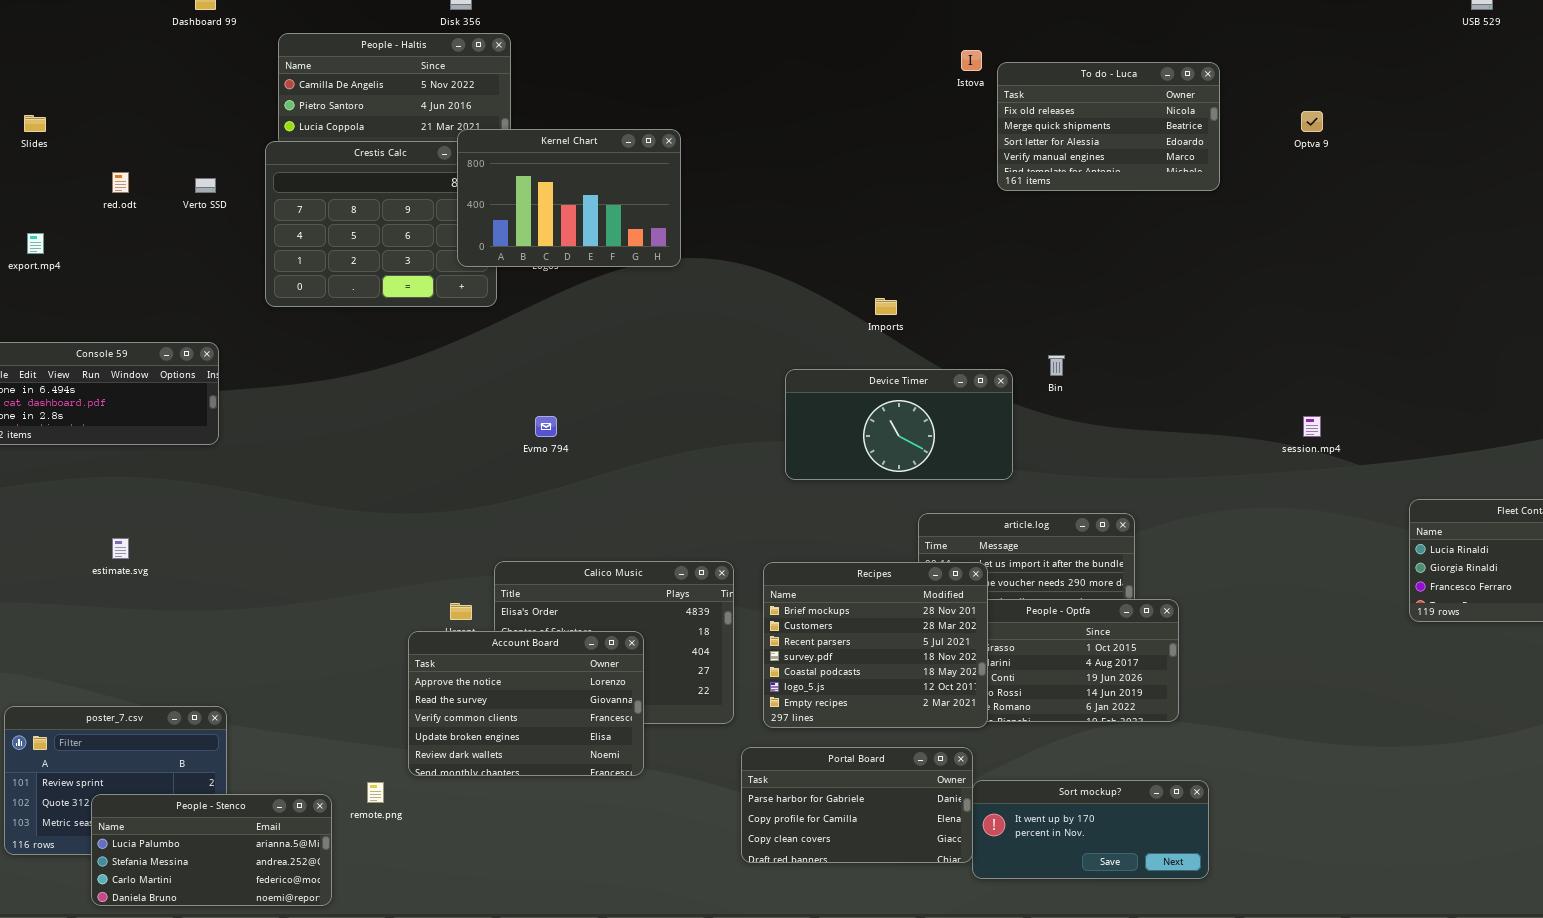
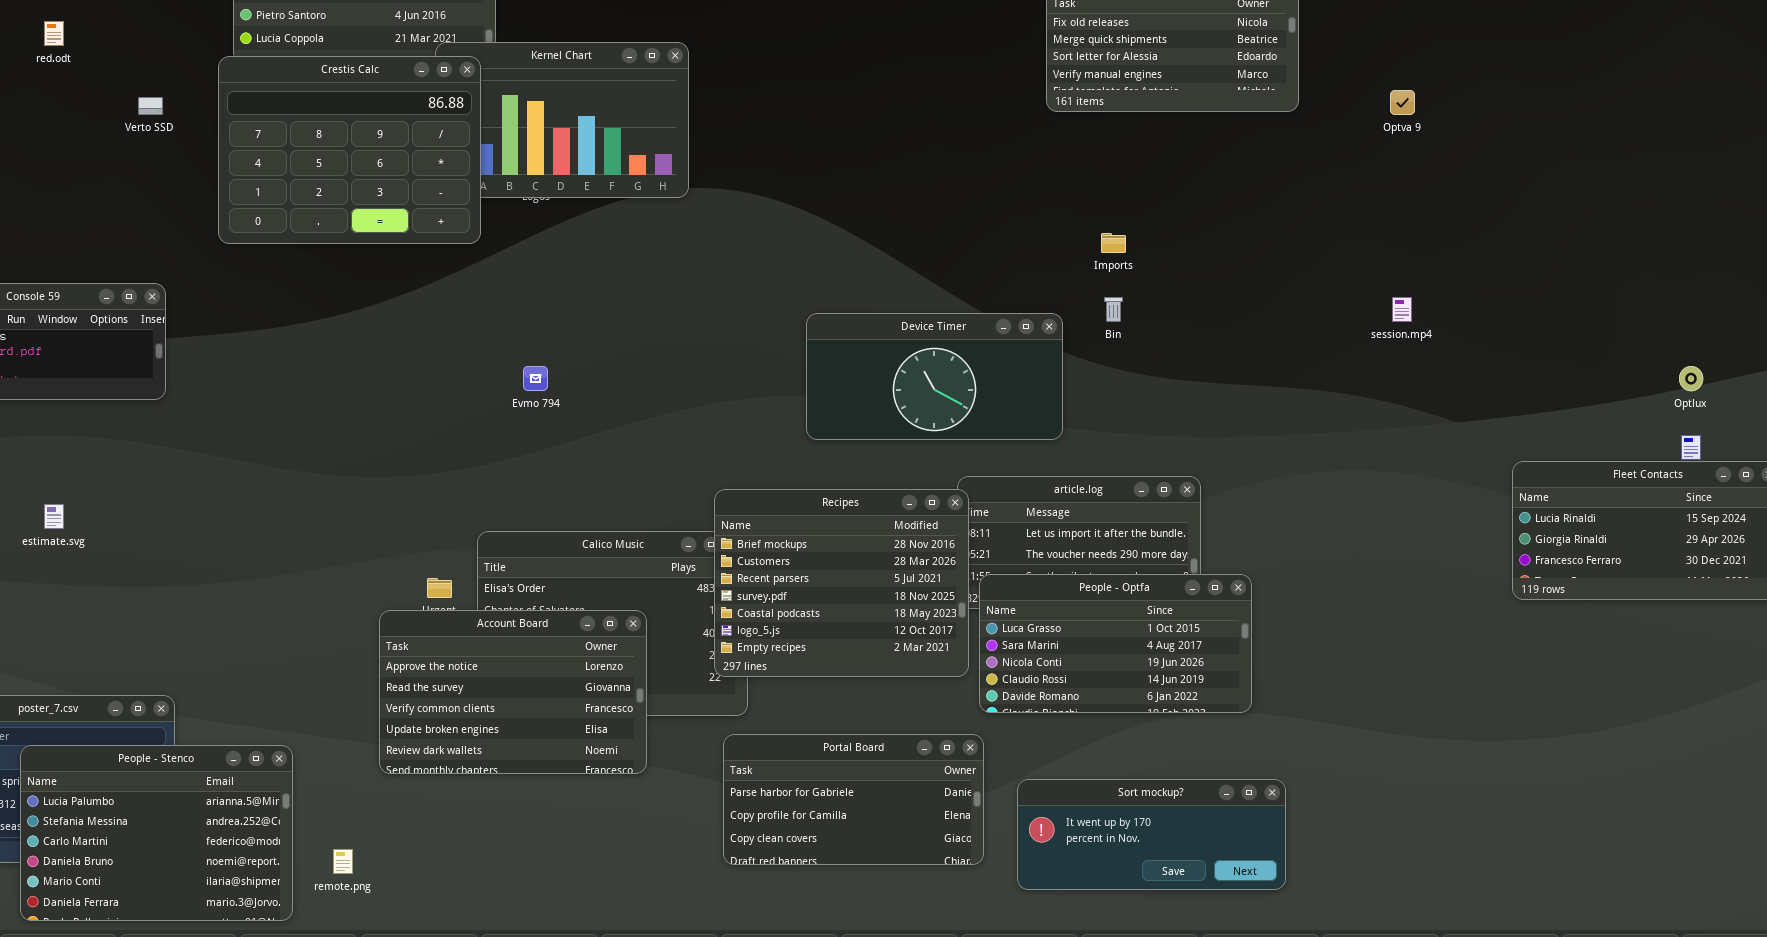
Optva 9: [1301,111,1323,132] -> [1390,90,1415,115], moved
Crestis Calc: [265,141,497,307] -> [218,56,481,244], raised
red.odt: [112,172,129,193] -> [44,21,64,46], moved
Imports: [875,298,897,315] -> [1101,233,1126,253], moved
session.mp4: [1303,416,1321,437] -> [1392,297,1412,322], moved
Recipes: [763,562,988,728] -> [714,489,969,677], moved
Portal Board: [741,747,973,863] -> [723,734,984,865], moved
remote.png: [367,782,384,803] -> [333,849,353,874], moved
People - Stenco: [91,794,332,906] -> [20,745,293,921], resized

